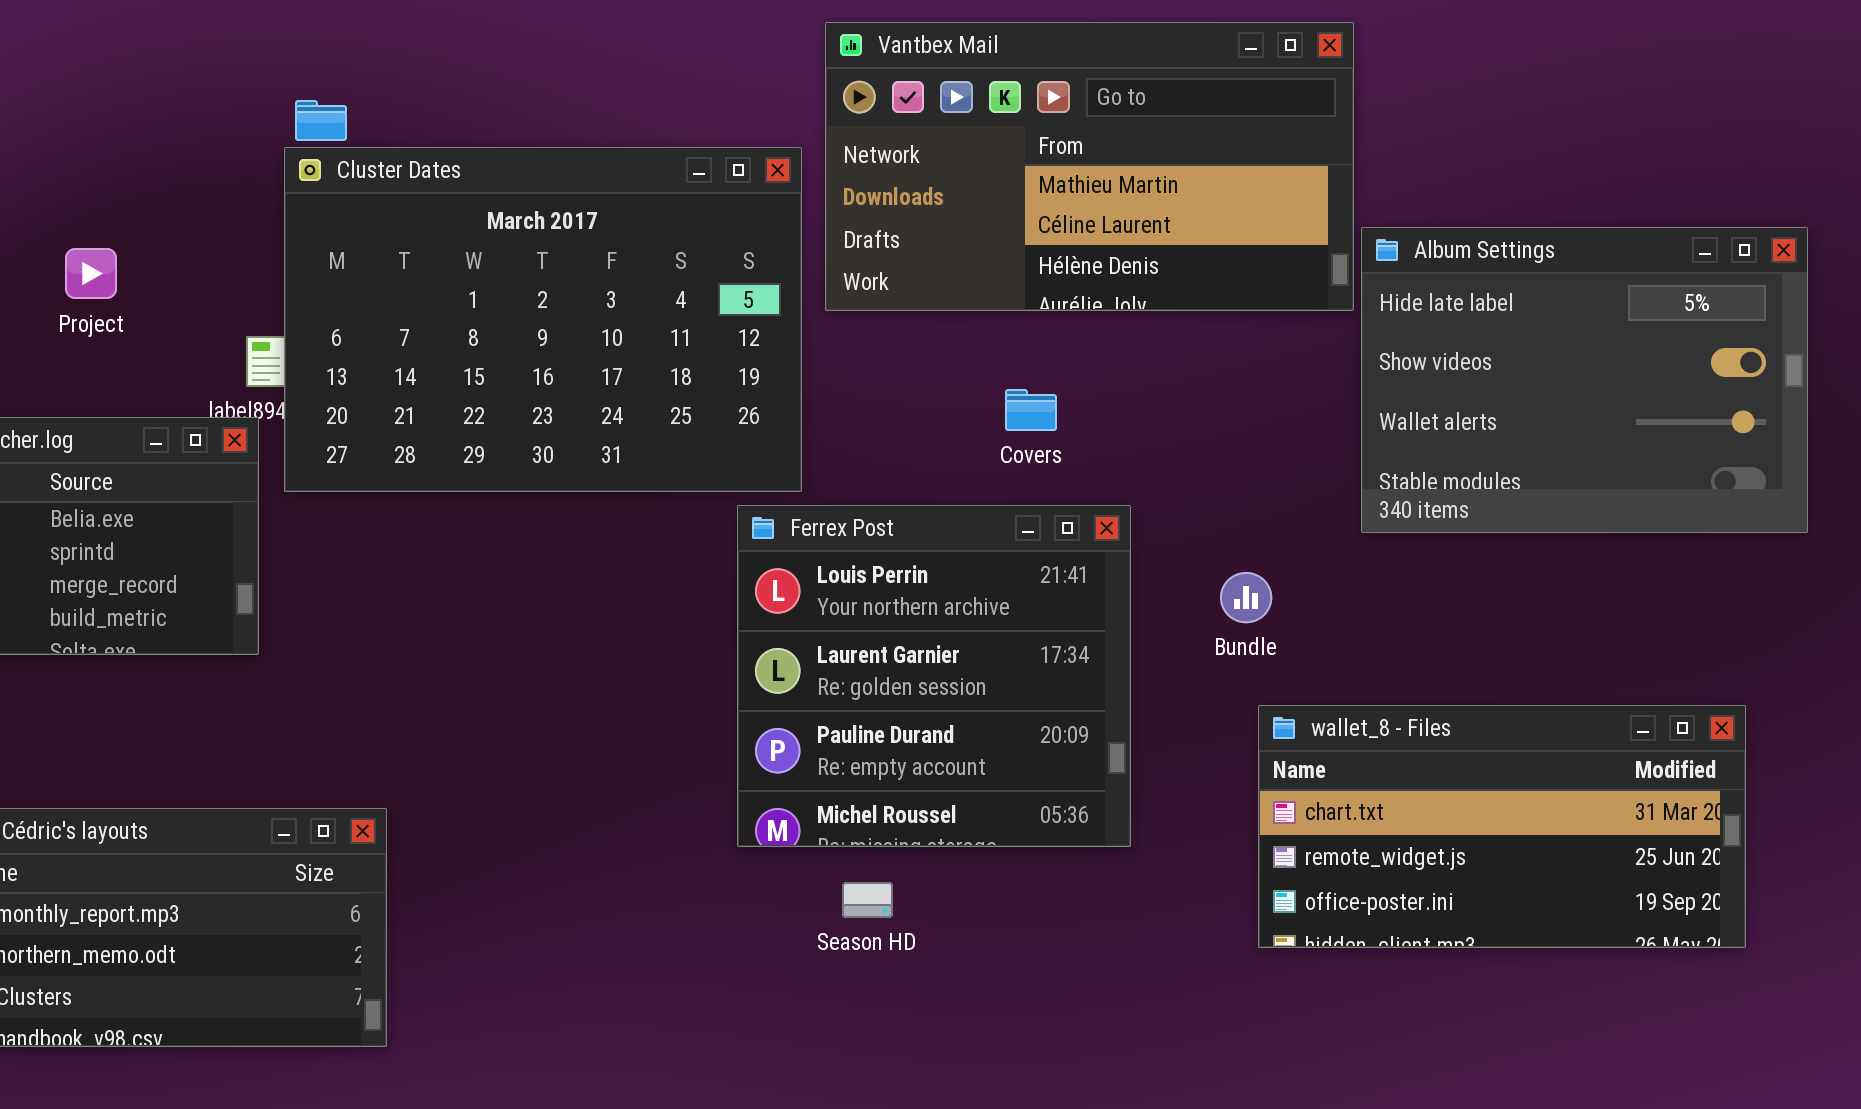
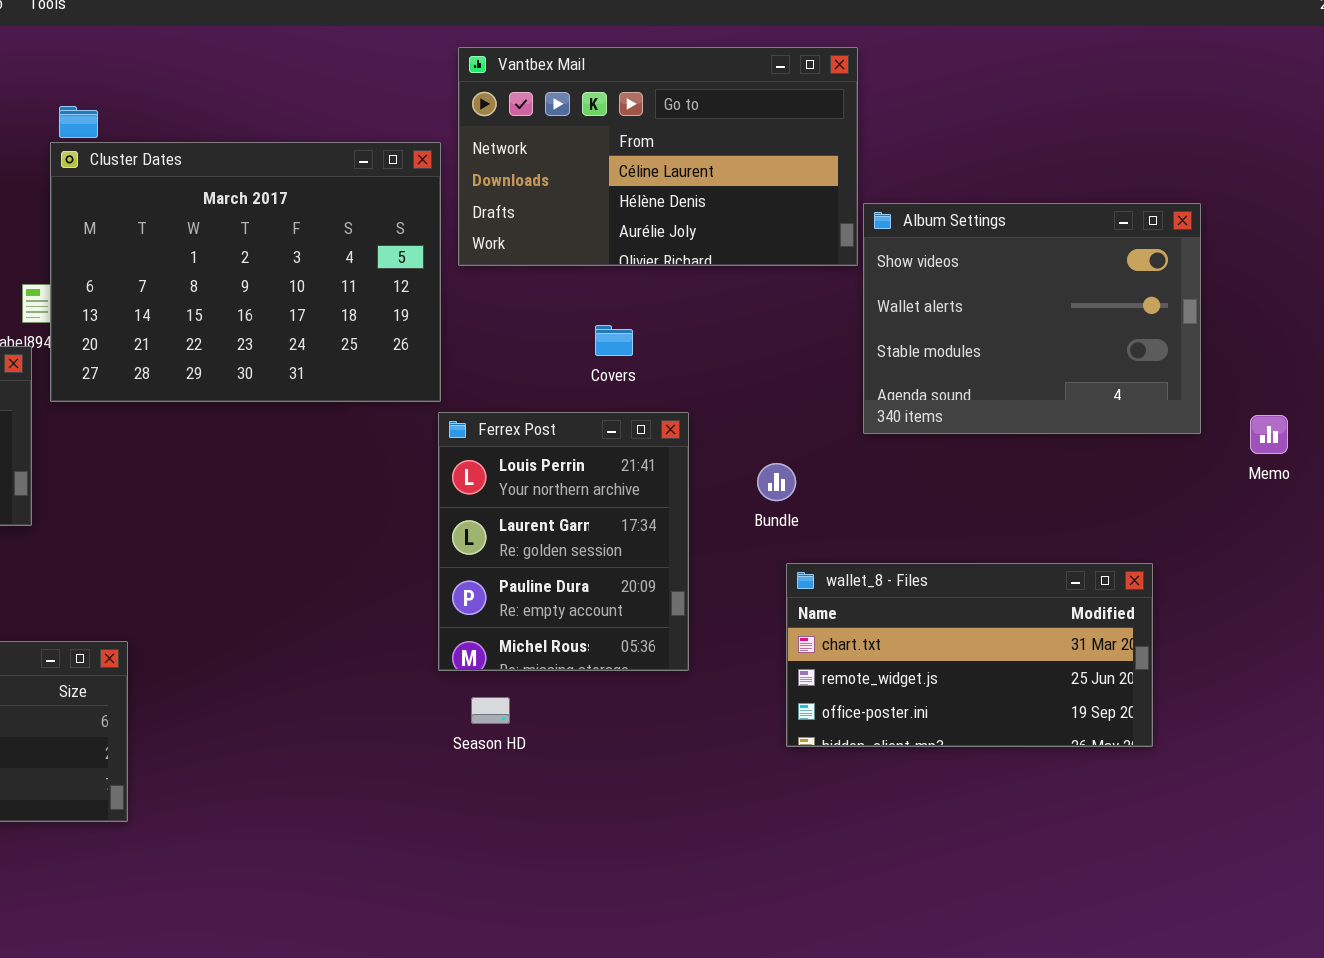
Vantbex Mail: [825,22,1354,311] -> [458,47,858,266], scrolled down 1 row
Album Settings: [1361,227,1808,533] -> [863,203,1201,434], scrolled down 1 row
Ferrex Post: [737,505,1131,847] -> [438,412,689,671], resized

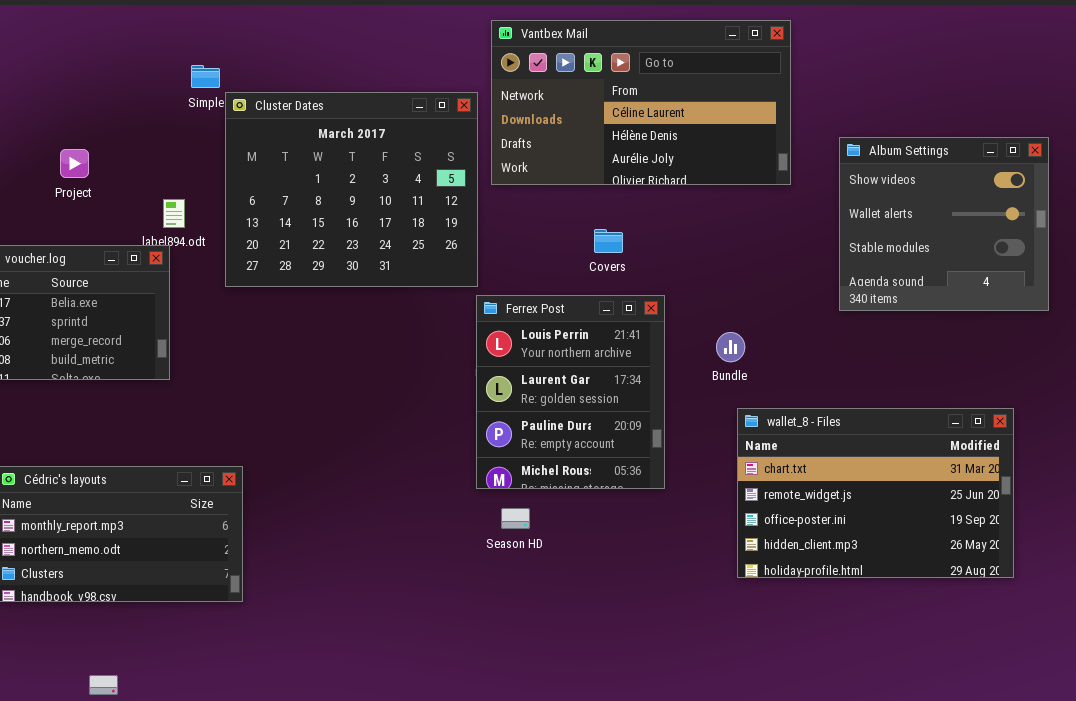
Cluster Dates: [50,142,441,402] -> [225,92,478,287], resized
Album Settings: [863,203,1201,434] -> [839,137,1049,311], resized
wallet_8 - Files: [786,563,1153,747] -> [737,408,1014,578], resized

